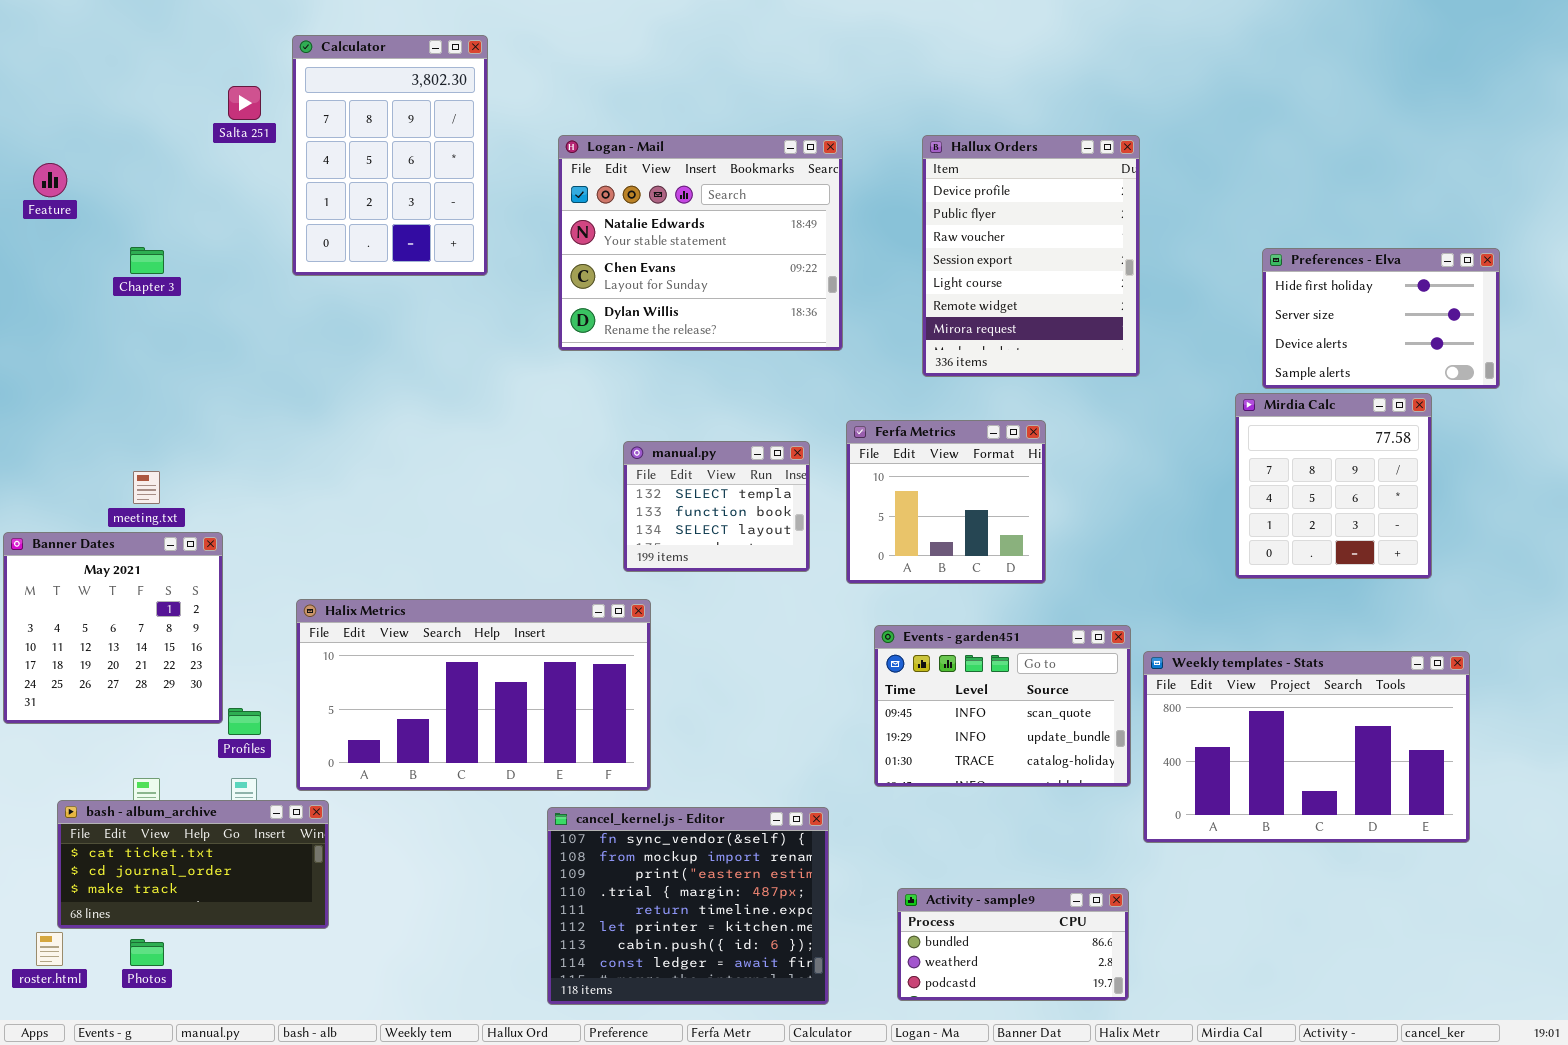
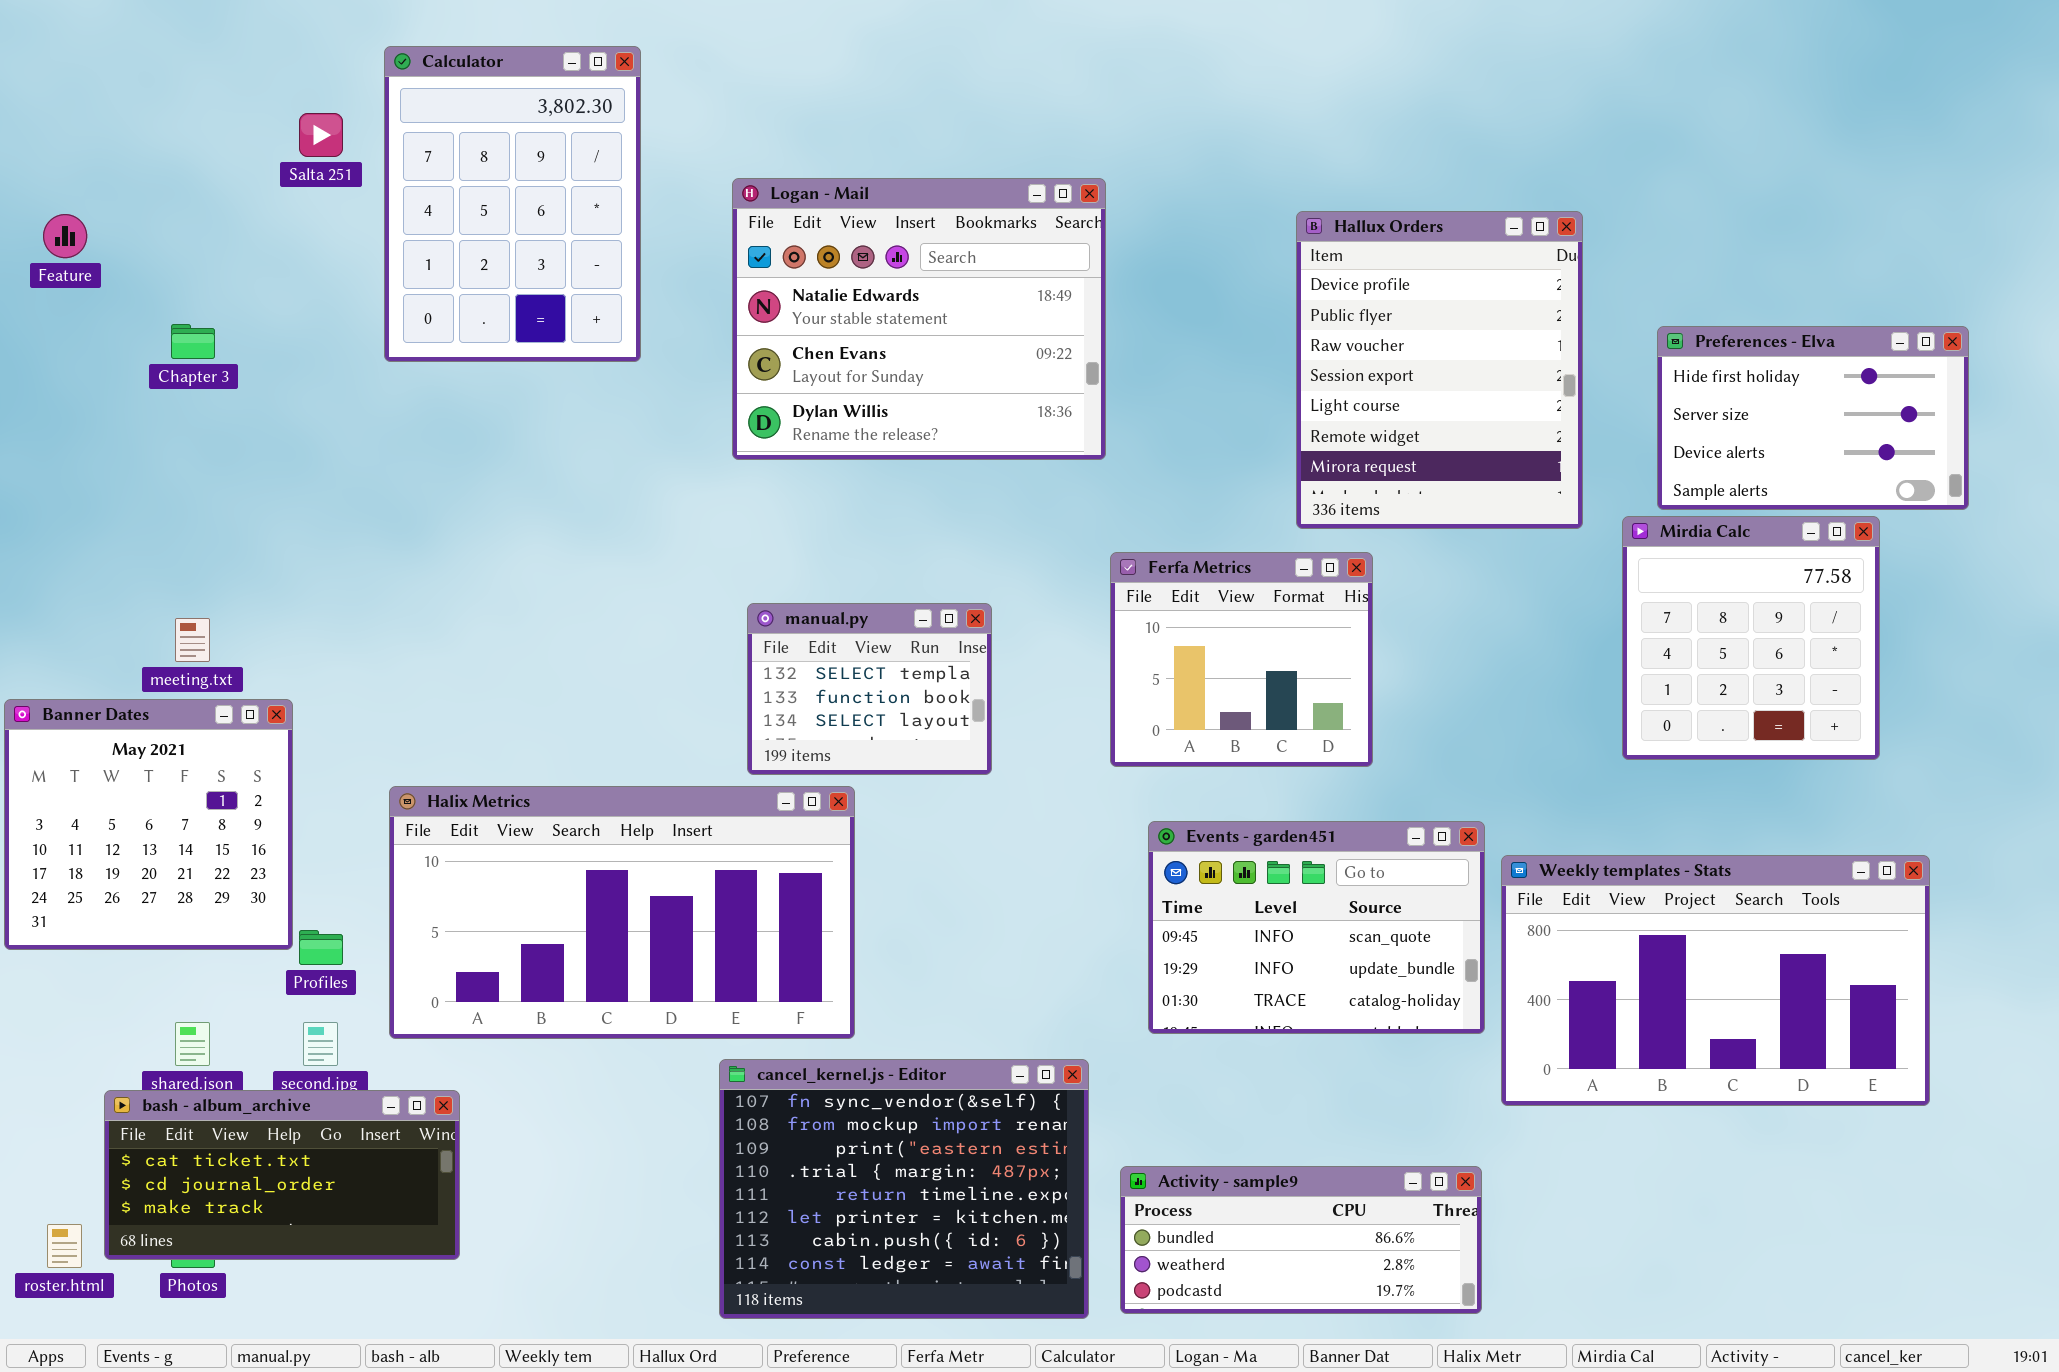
Hallux Orders: [922,135,1140,377] -> [1296,211,1583,529], moved
manual.py: [623,441,810,572] -> [747,603,992,775], moved
bash - album_archive: [57,800,329,929] -> [104,1090,460,1260], moved
Activity - sample9: [897,888,1129,1001] -> [1120,1166,1482,1314], resized

